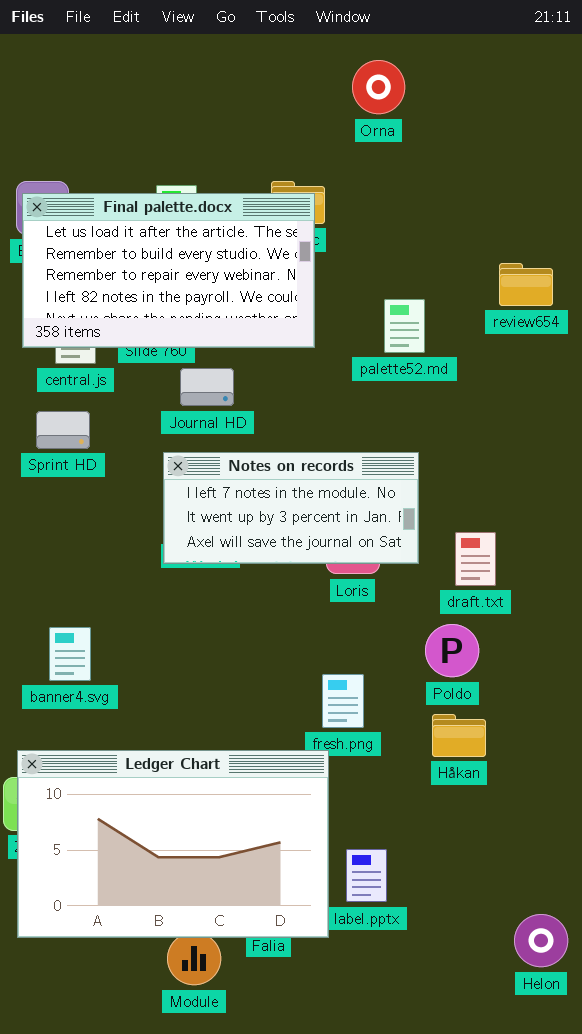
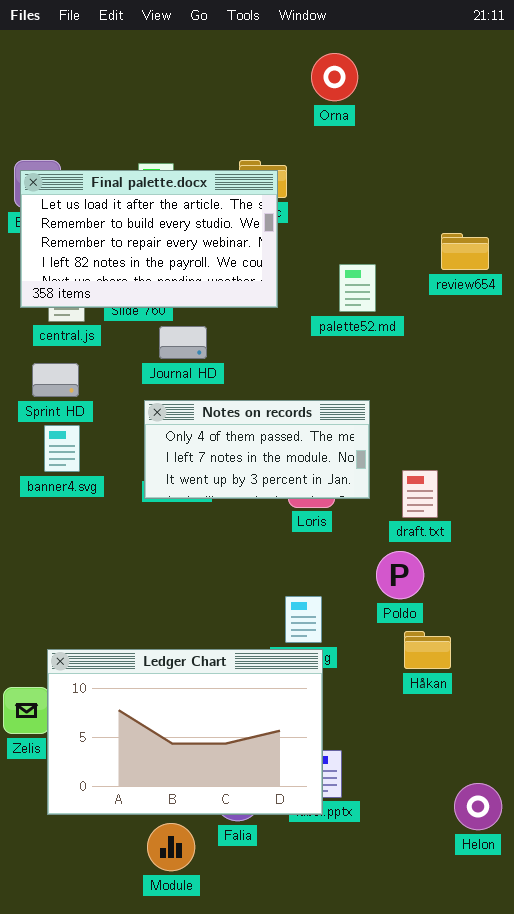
Notes on records: [163,452,419,564] -> [144,400,370,499], scrolled up 1 row
banner4.svg: [49,627,91,681] -> [44,425,80,472], moved
Håkan: [432,714,486,757] -> [404,631,451,669], moved
Ledger Chart: [17,750,329,938] -> [47,649,323,815], moved
Helon: [514,914,568,967] -> [454,783,502,830], moved

